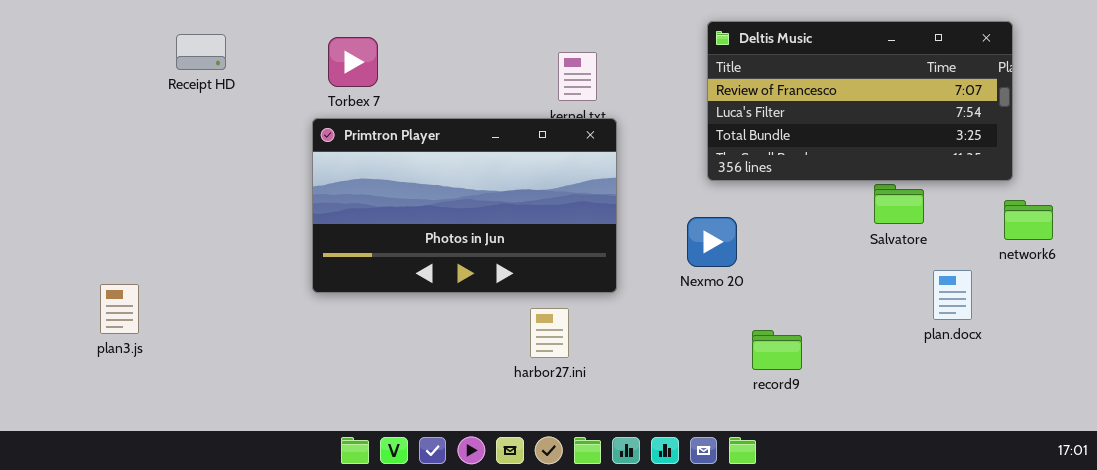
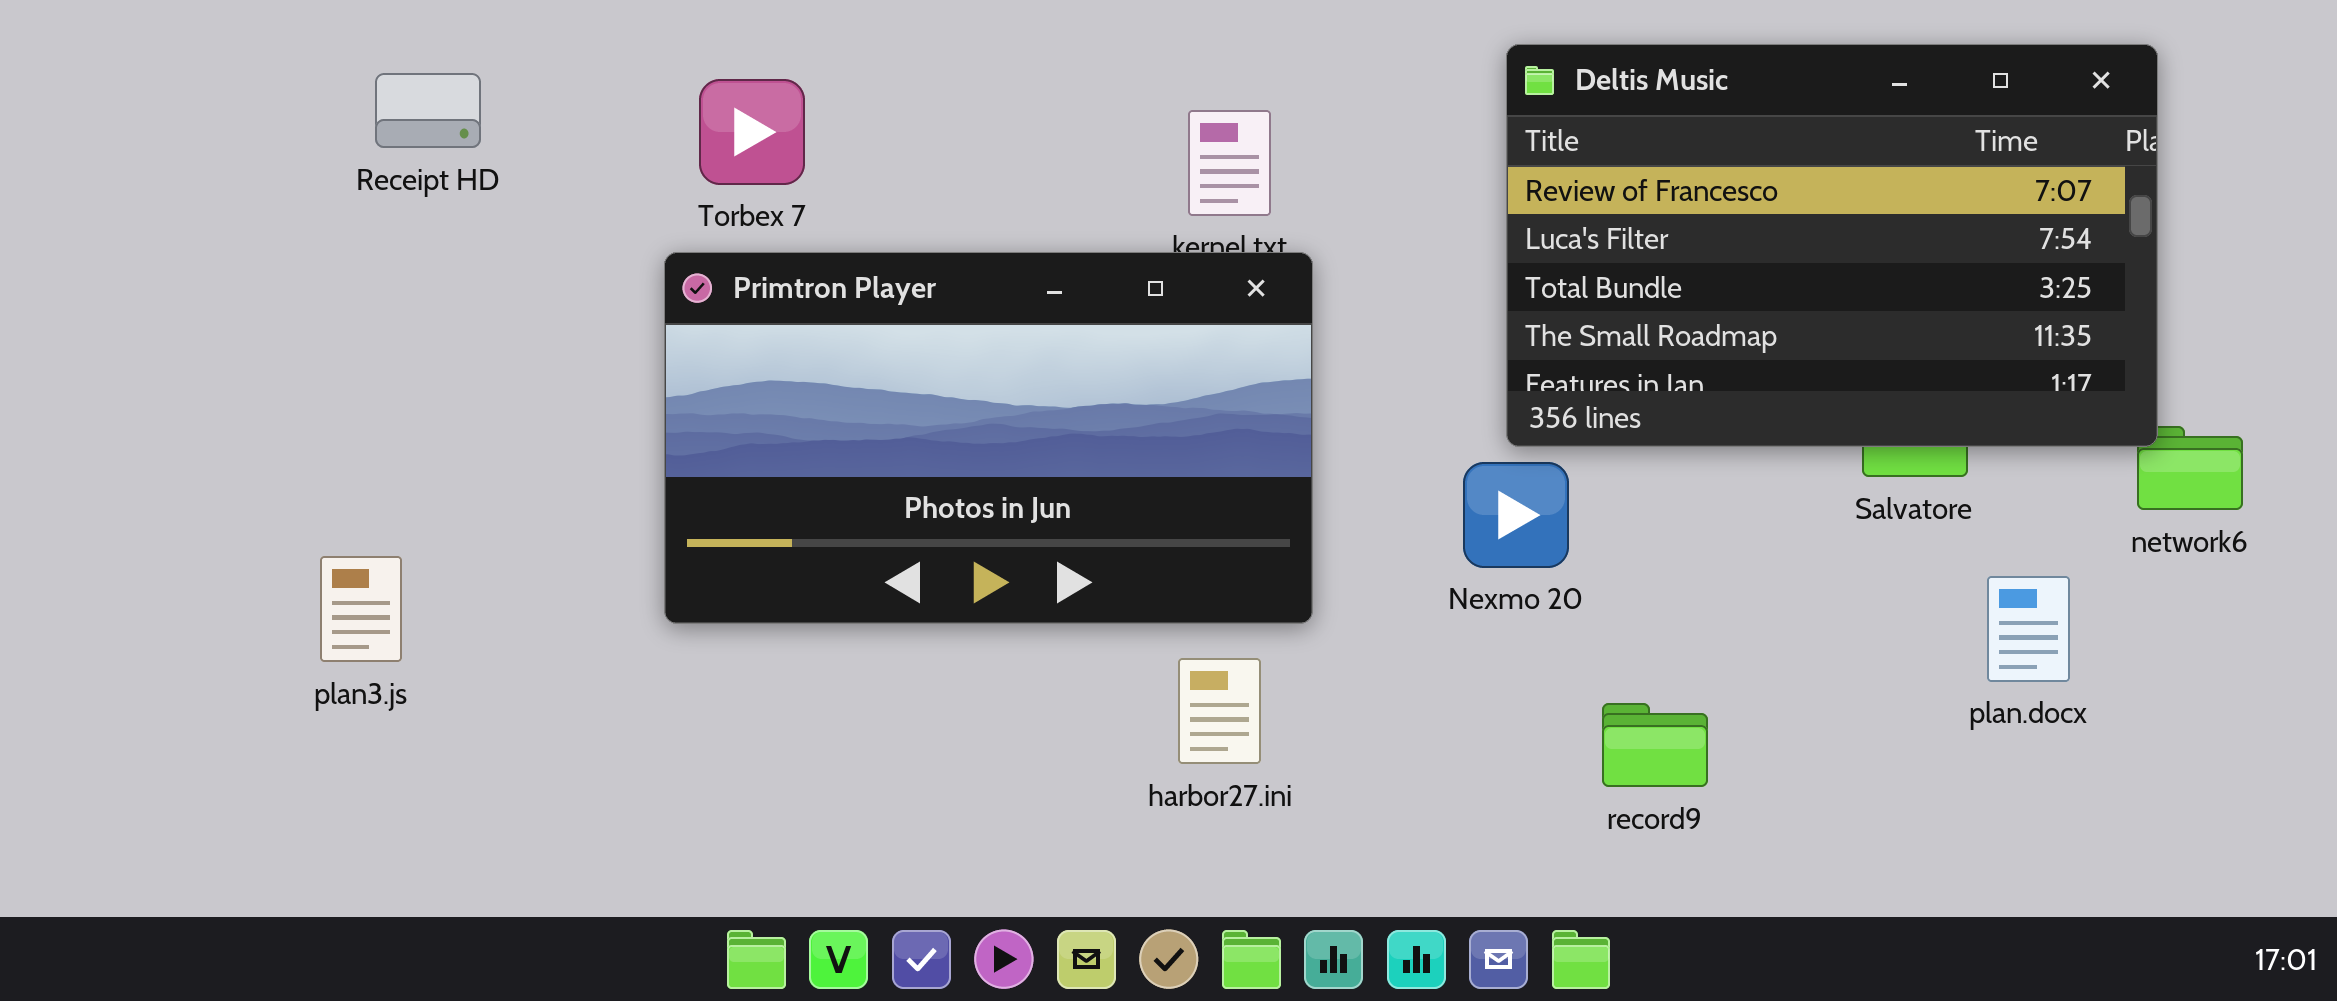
Deltis Music: [707,21,1013,181] -> [1506,44,2158,447], resized
plan3.js: [100,284,139,334] -> [320,556,402,662], moved
harbor27.ini: [530,308,569,358] -> [1178,658,1261,764], moved

